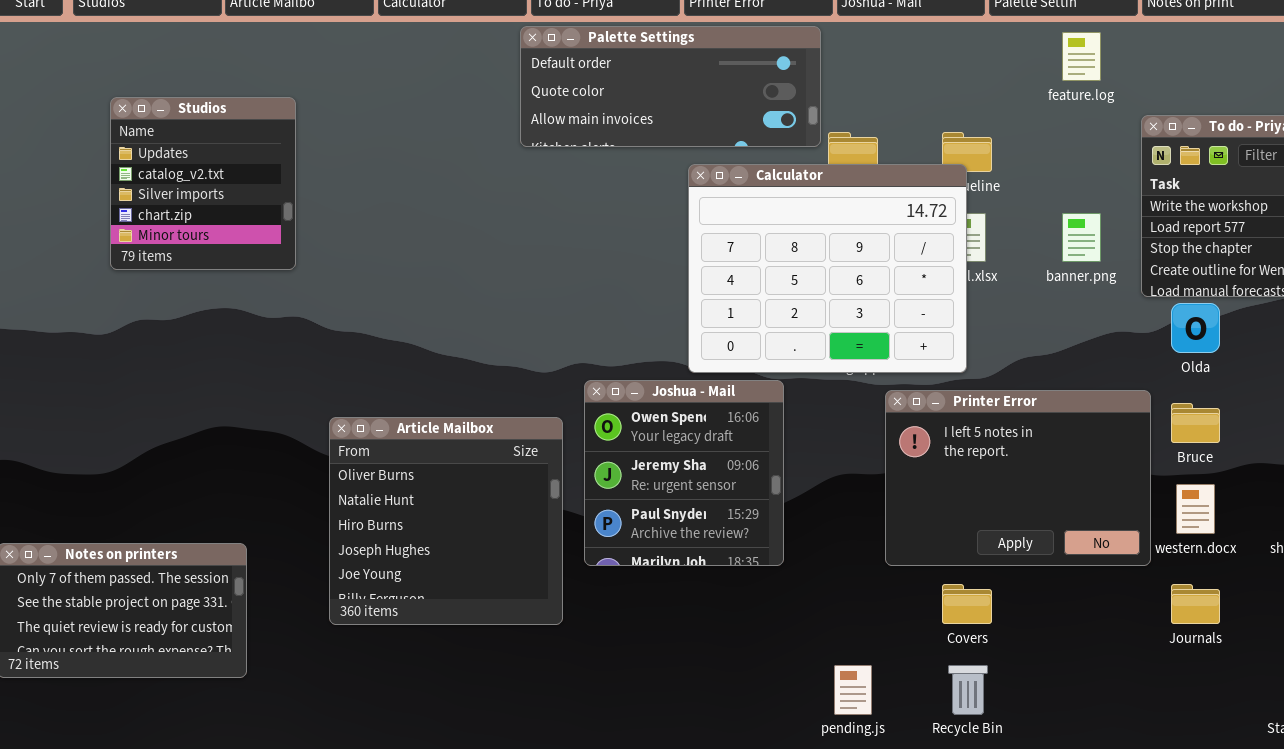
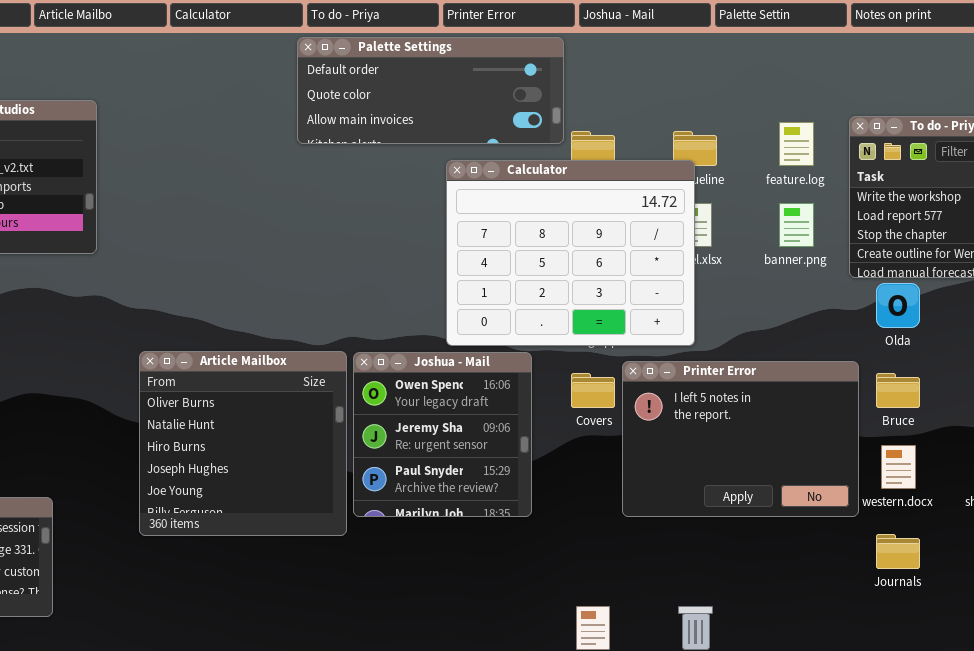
feature.log: [1062,32,1101,81] -> [779,122,814,166], moved
Article Mailbox: [329,417,563,625] -> [139,351,347,536], moved
Covers: [942,584,992,624] -> [571,373,615,408], moved

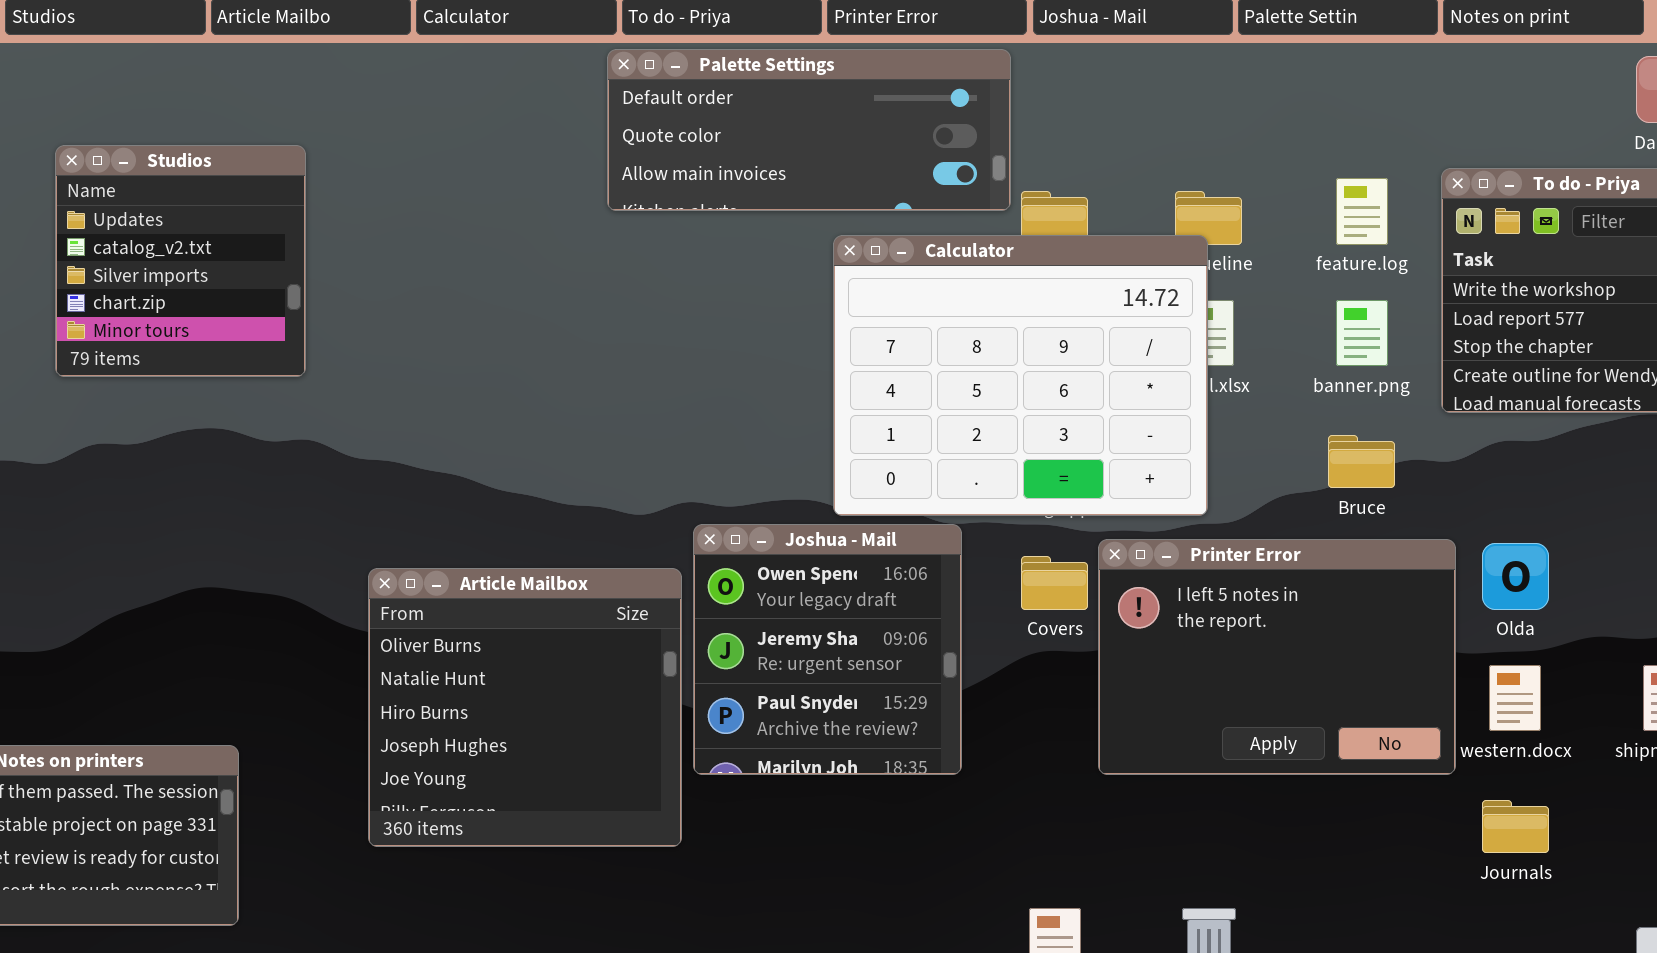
Olda: [876,283,920,328] -> [1482,543,1549,610], moved
Article Mailbox: [139,351,347,536] -> [368,568,682,847], moved
Bruce: [876,373,920,408] -> [1328,435,1395,488], moved

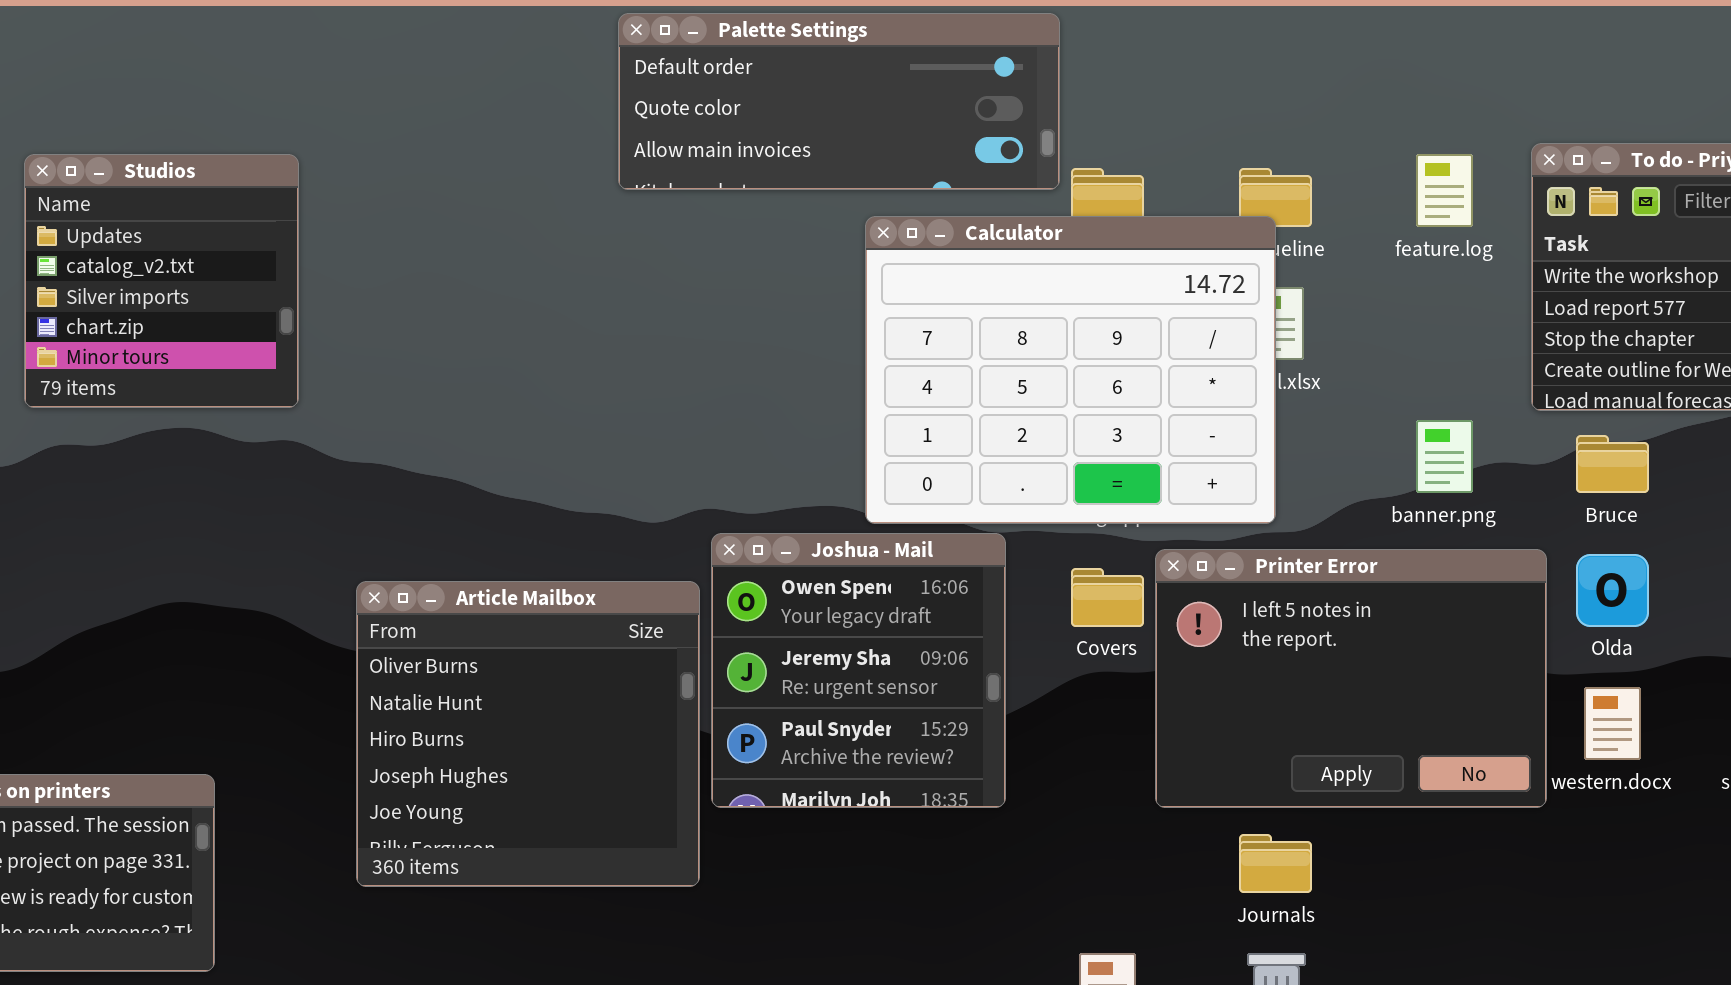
Studios: [55,145,306,377] -> [24,154,299,408], moved
banner.png: [1336,300,1388,366] -> [1416,420,1473,493], moved
Bruce: [1328,435,1395,488] -> [1576,435,1649,493], moved
Journals: [1482,800,1549,853] -> [1239,834,1312,893], moved

